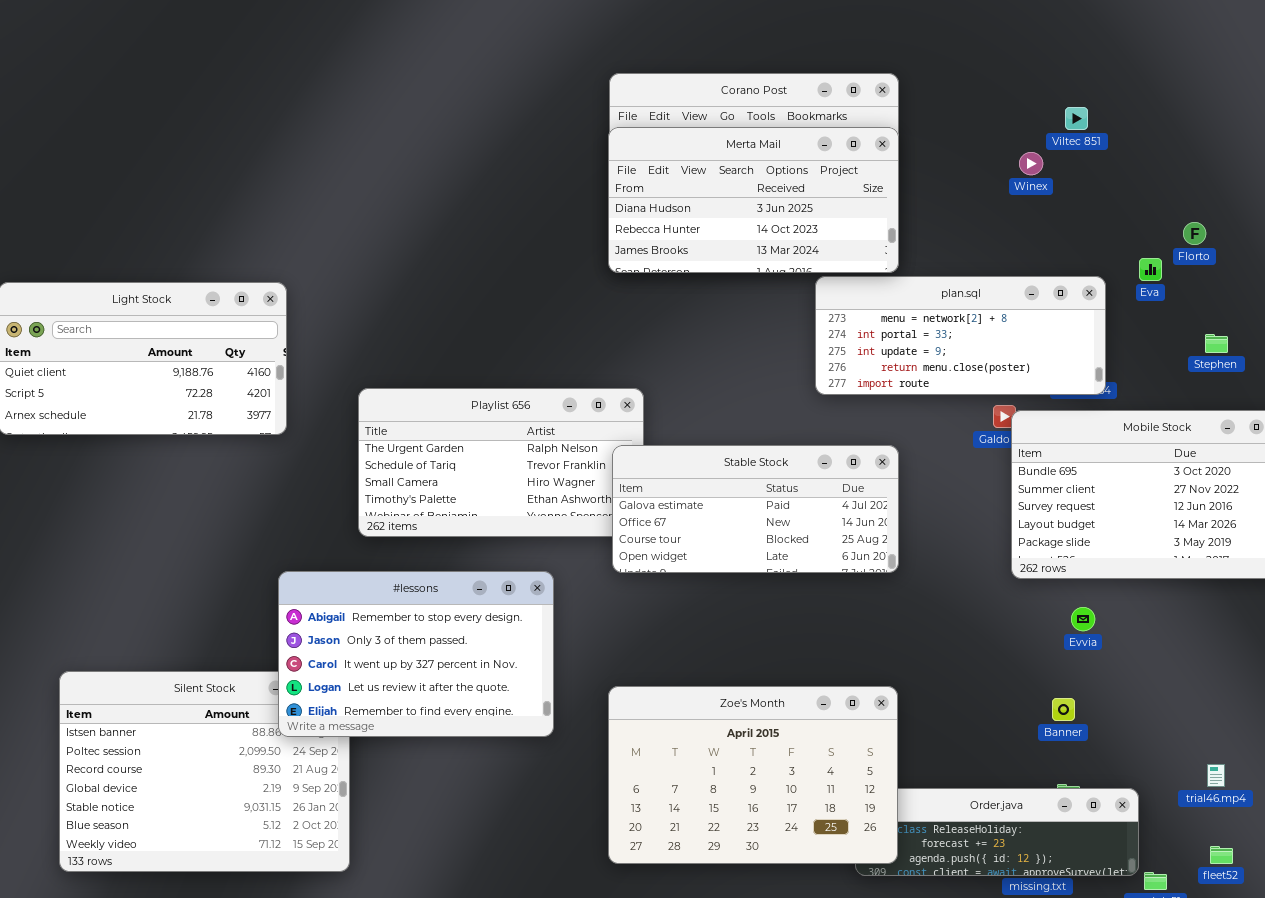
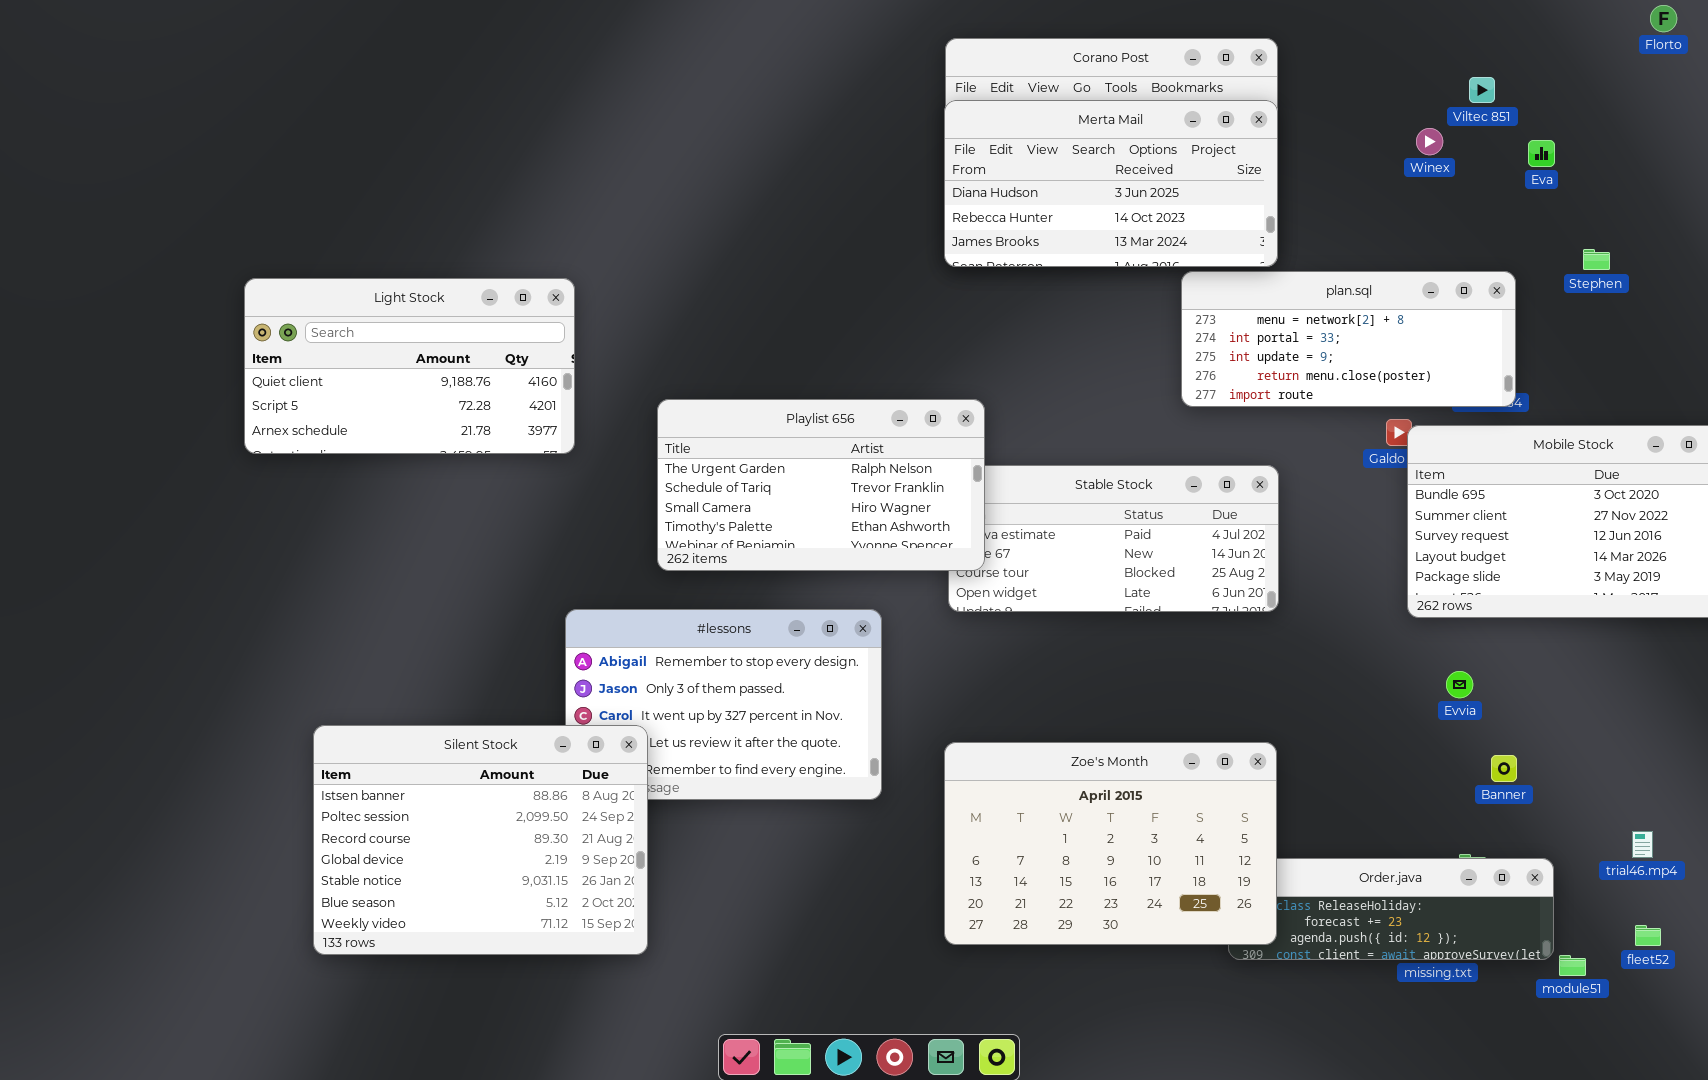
Florto: [1183,222,1206,245] -> [1650,5,1677,32], moved
Eva: [1139,258,1162,281] -> [1528,140,1555,167], moved
Stephen: [1205,334,1228,353] -> [1583,249,1610,270], moved
Playlist 656: [358,388,644,537] -> [657,399,985,571], raised
Evvia: [1071,607,1095,631] -> [1446,671,1473,698], moved
Silent Stock: [59,671,350,872] -> [313,725,648,955], raised
Banner: [1052,698,1075,721] -> [1491,755,1517,782], moved

